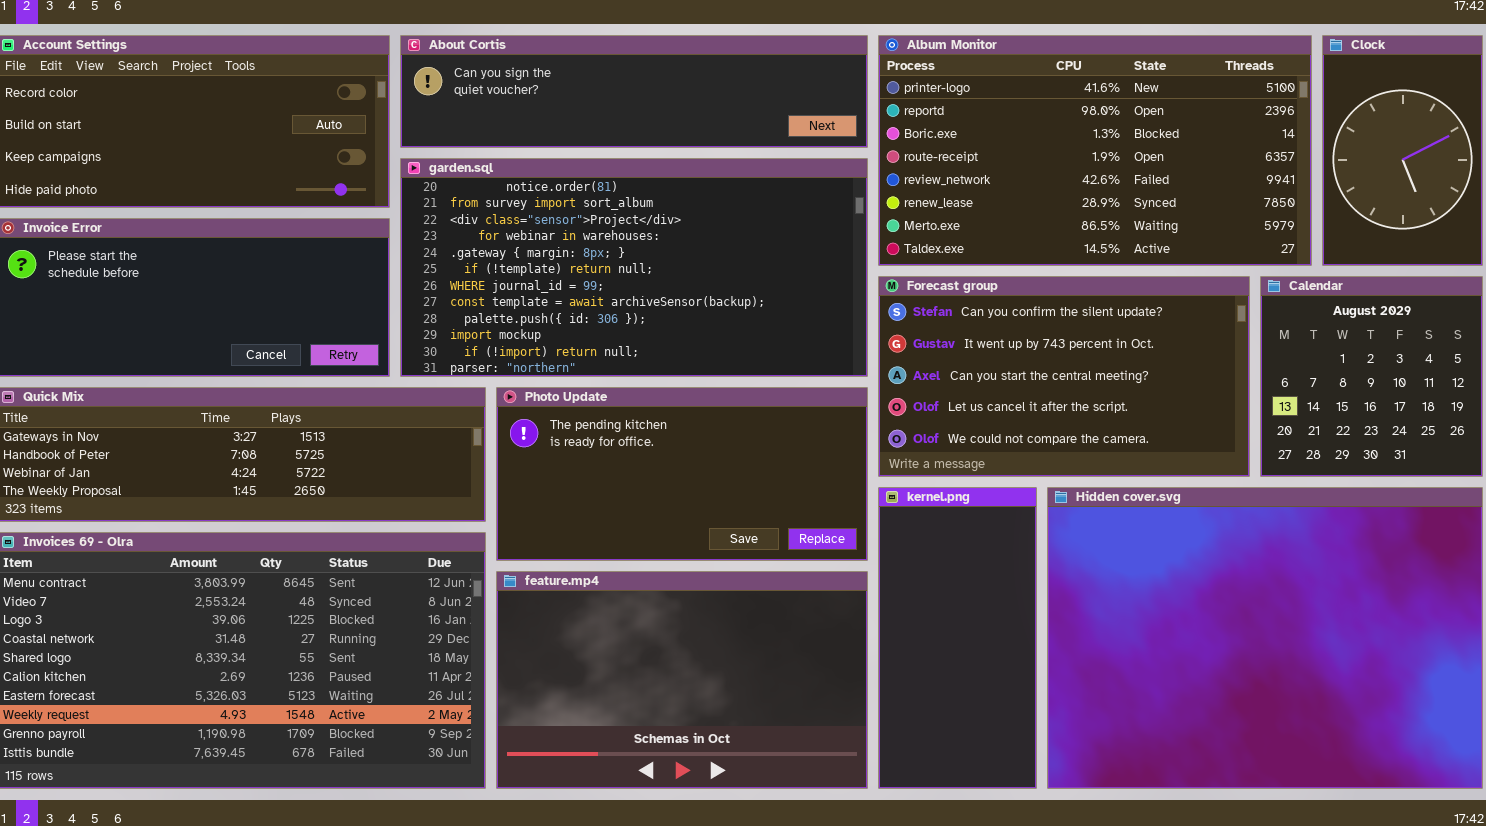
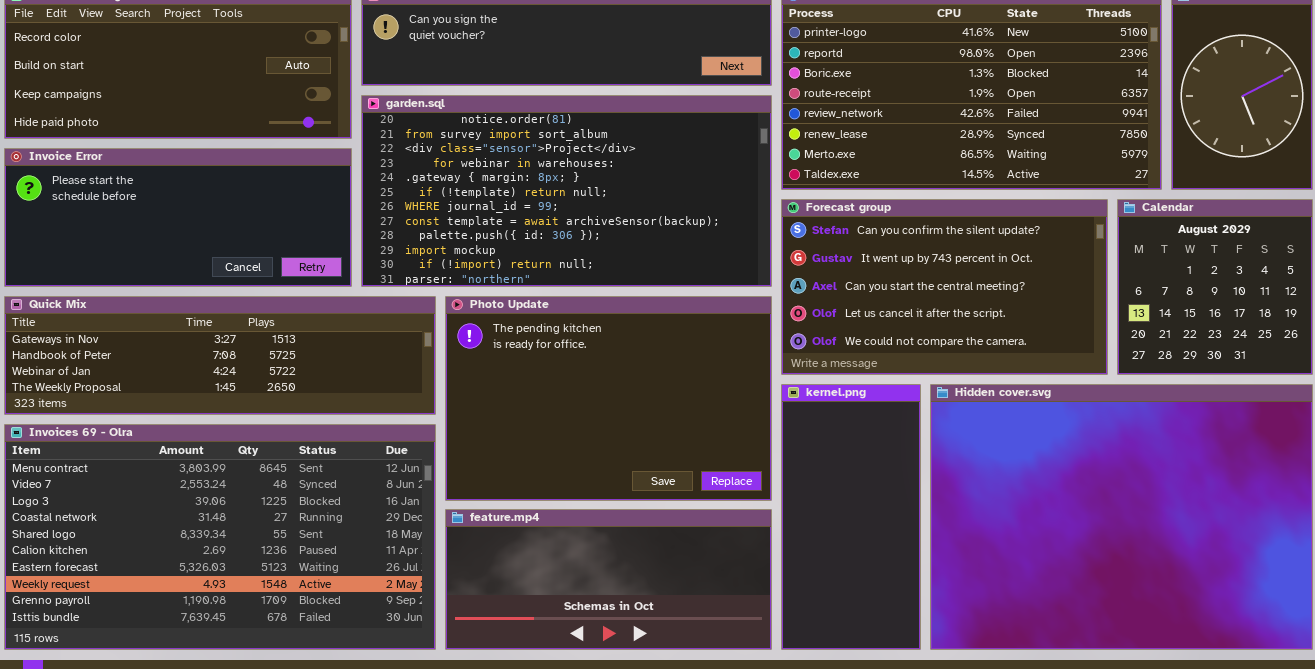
Photo Update: [496,387,868,561] -> [445,296,772,501], resized
feature.mp4: [496,571,868,789] -> [445,509,772,650], resized

